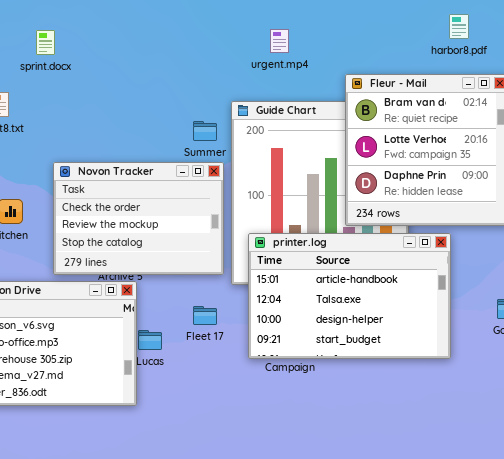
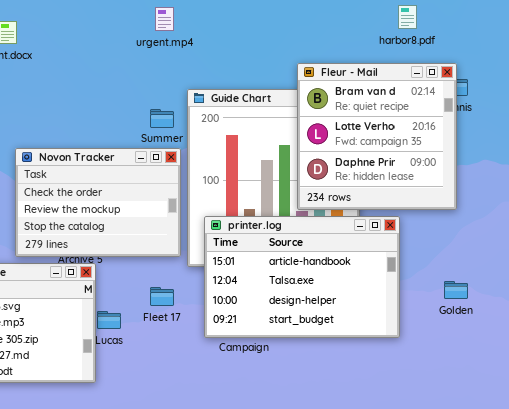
urgent.mp4: [270,29,289,53] -> [155,7,174,31], moved

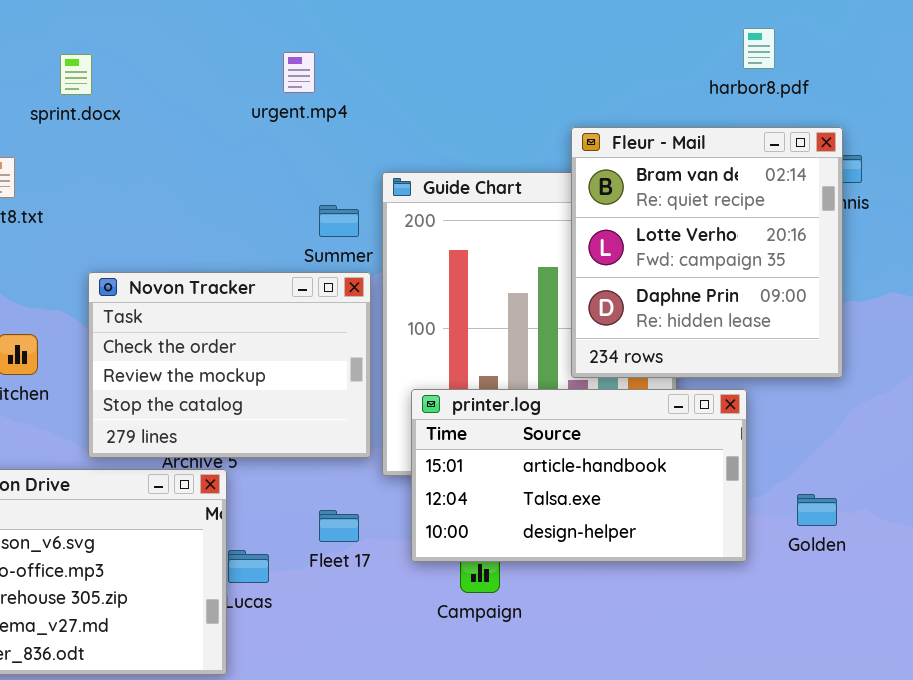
urgent.mp4: [155,7,174,31] -> [283,52,315,93], moved
printer.log: [204,216,400,338] -> [411,389,747,562], resized
Golden: [444,281,468,299] -> [797,494,837,526], moved

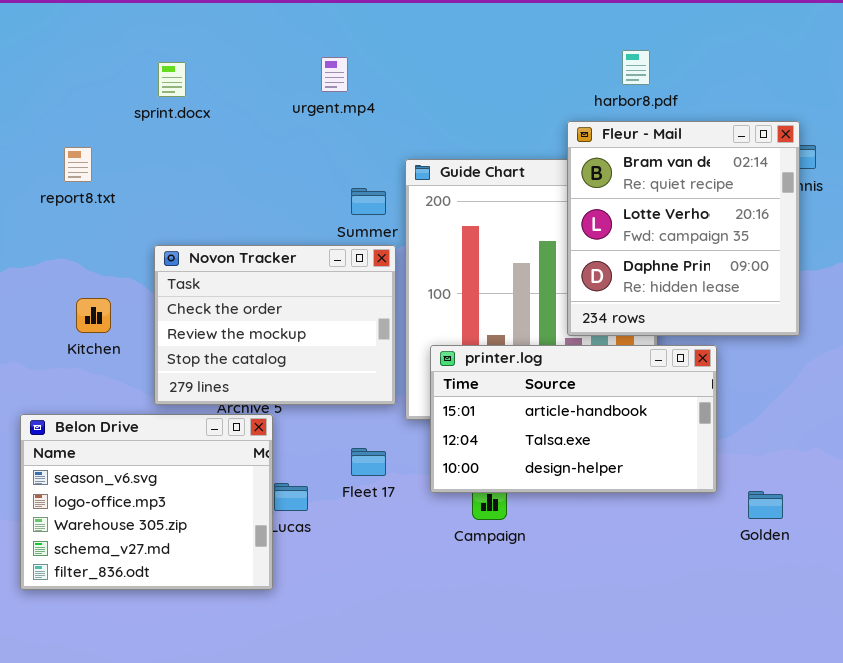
harbor8.pdf: [743,28,775,69] -> [622,50,650,85], moved
sprint.docx: [60,54,92,95] -> [158,62,186,97], moved
Golden: [797,494,837,526] -> [748,491,783,519], moved

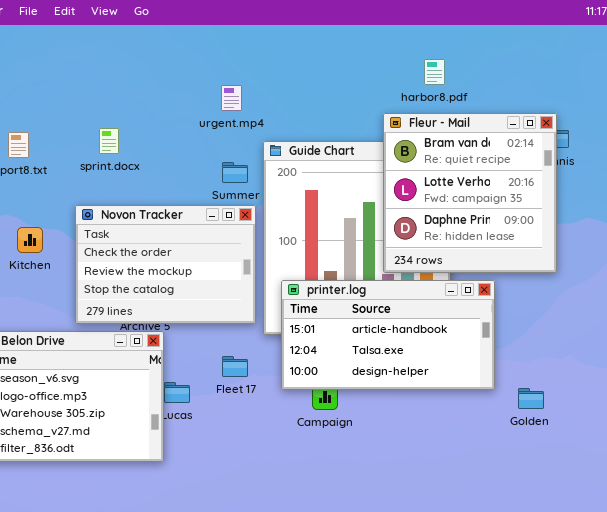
urgent.mp4: [321,57,348,92] -> [221,85,242,111], moved
sprint.docx: [158,62,186,97] -> [99,128,119,154], moved
Kitchen: [76,298,111,333] -> [17,227,43,253], moved

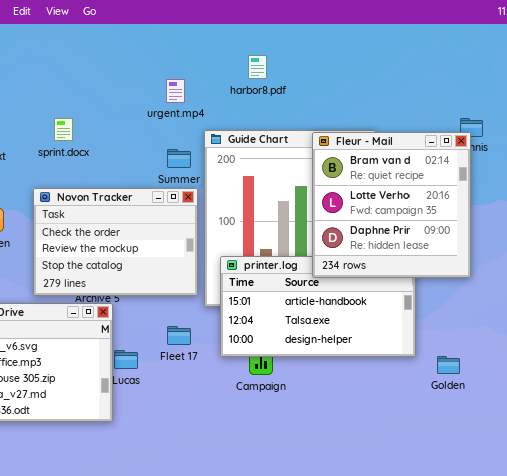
harbor8.pdf: [424,59,445,85] -> [248,55,267,79], moved
Fleur - Mail: [383,113,557,273] -> [312,132,471,278], moved

